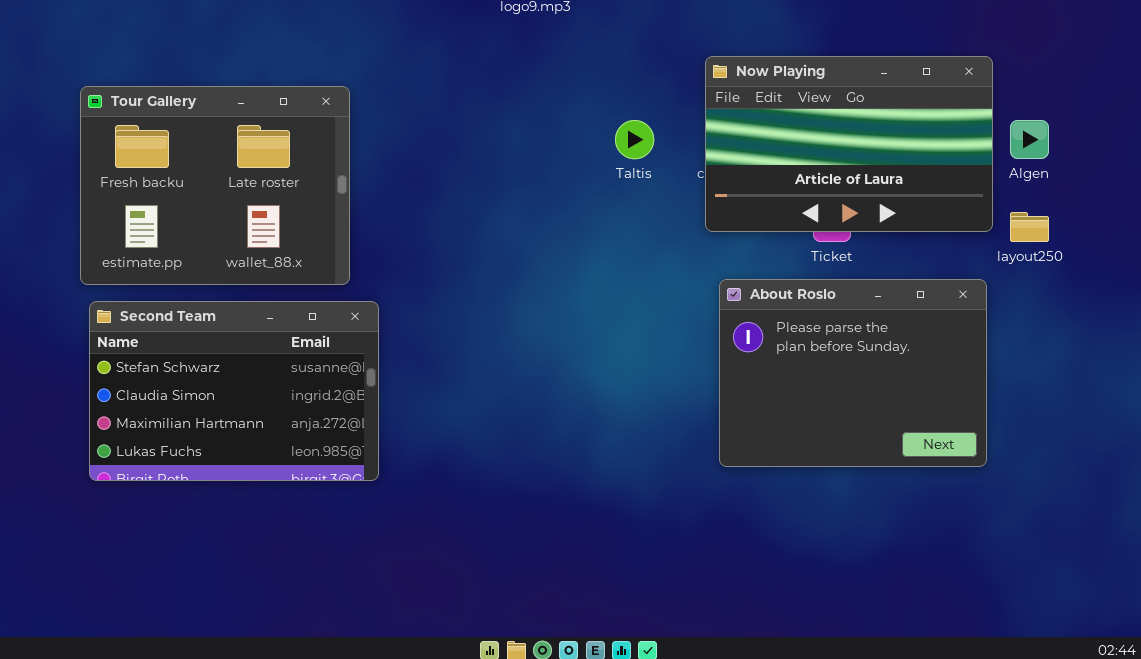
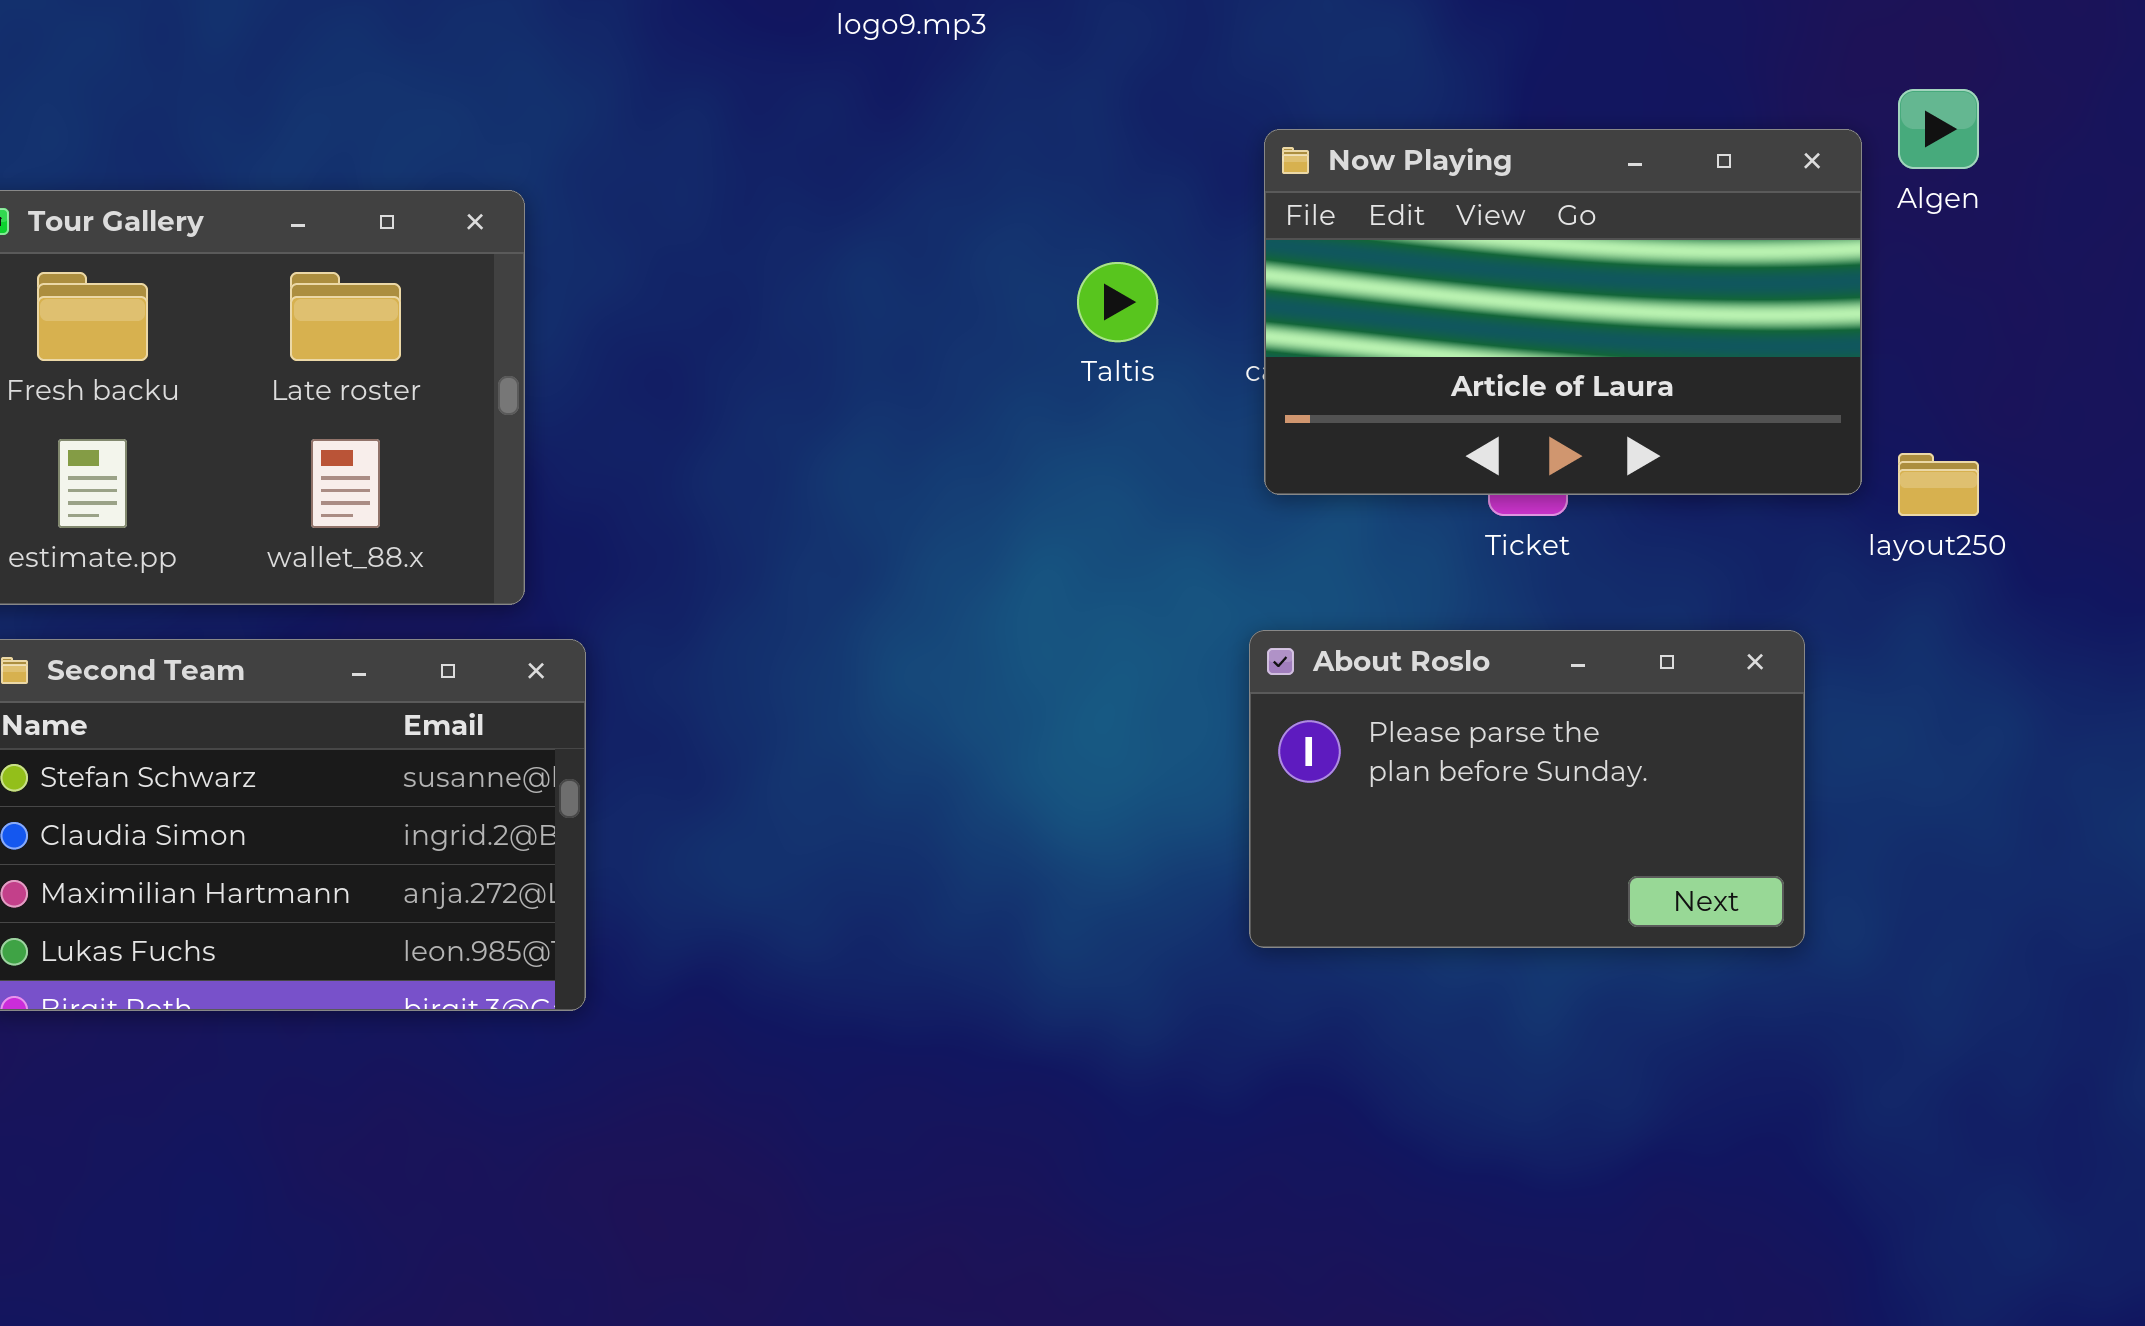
Algen: [1010,120,1049,159] -> [1898,89,1979,169], moved
About Roslo: [719,279,987,467] -> [1249,630,1805,948], moved, resized

